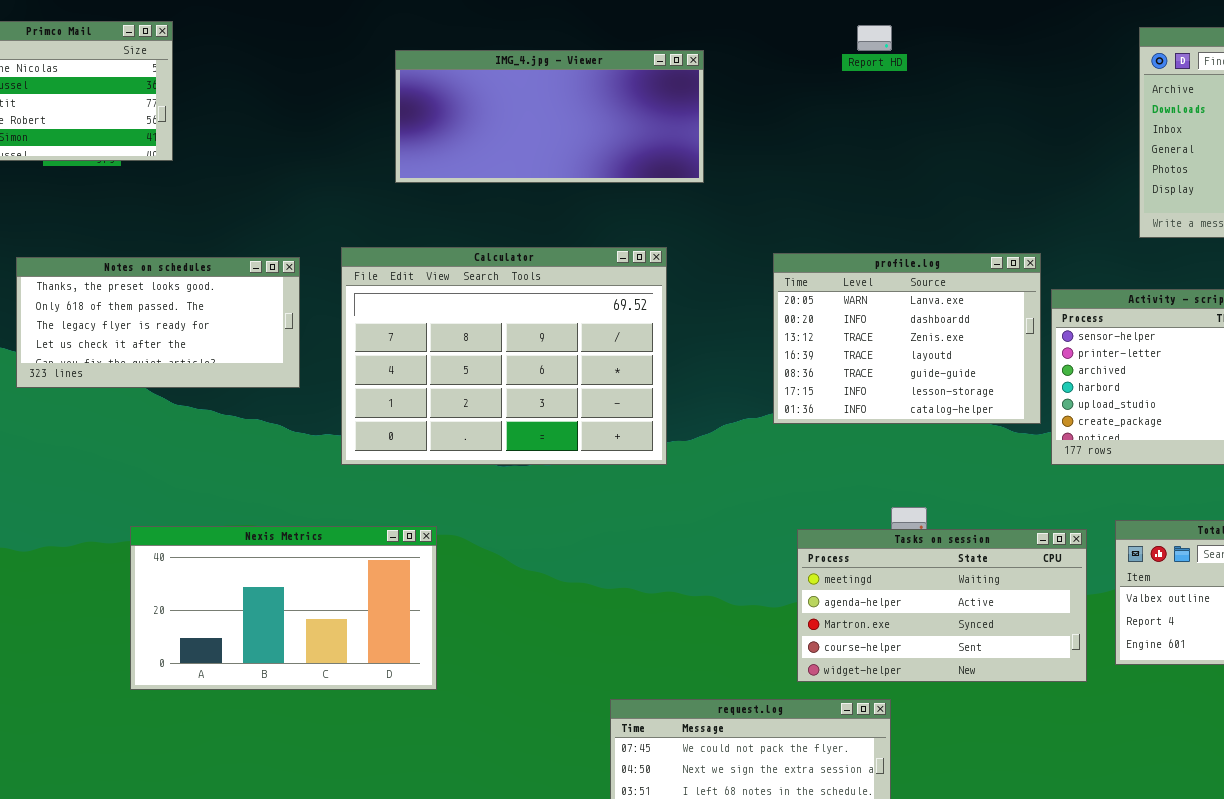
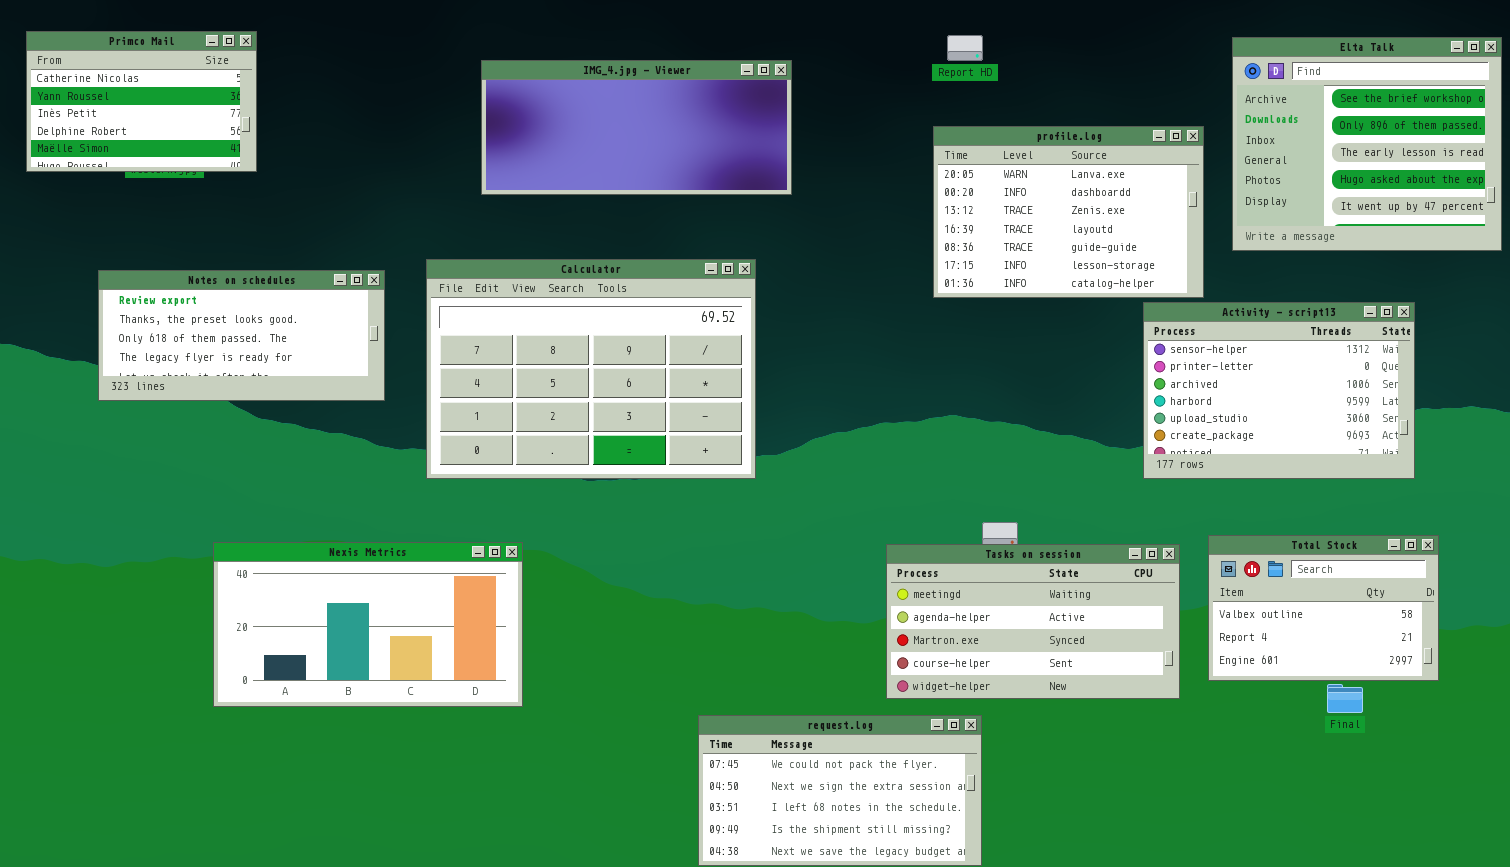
profile.log: [773,253,1041,424] -> [933,126,1204,298], moved
Notes on schedules: [16,257,300,388] -> [98,270,385,401], scrolled up 1 row

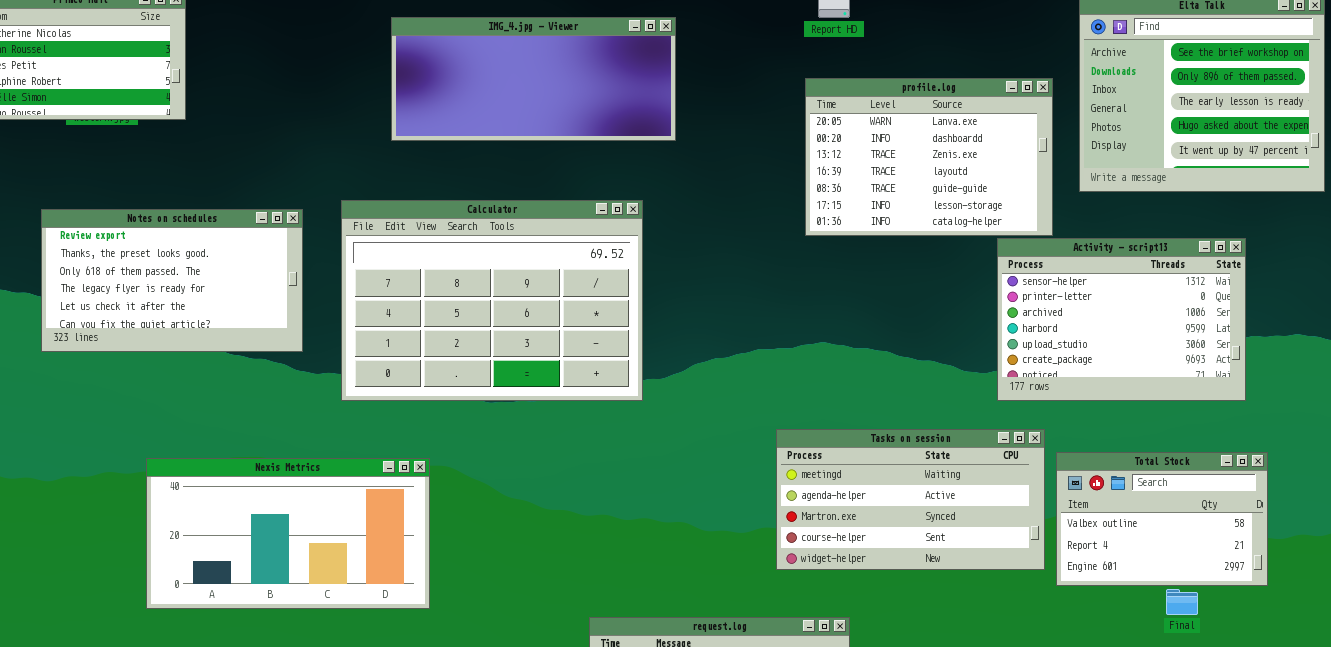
Notes on schedules: [98,270,385,401] -> [41,209,303,352], resized
Tasks on session: [886,544,1180,699] -> [776,429,1045,570], moved

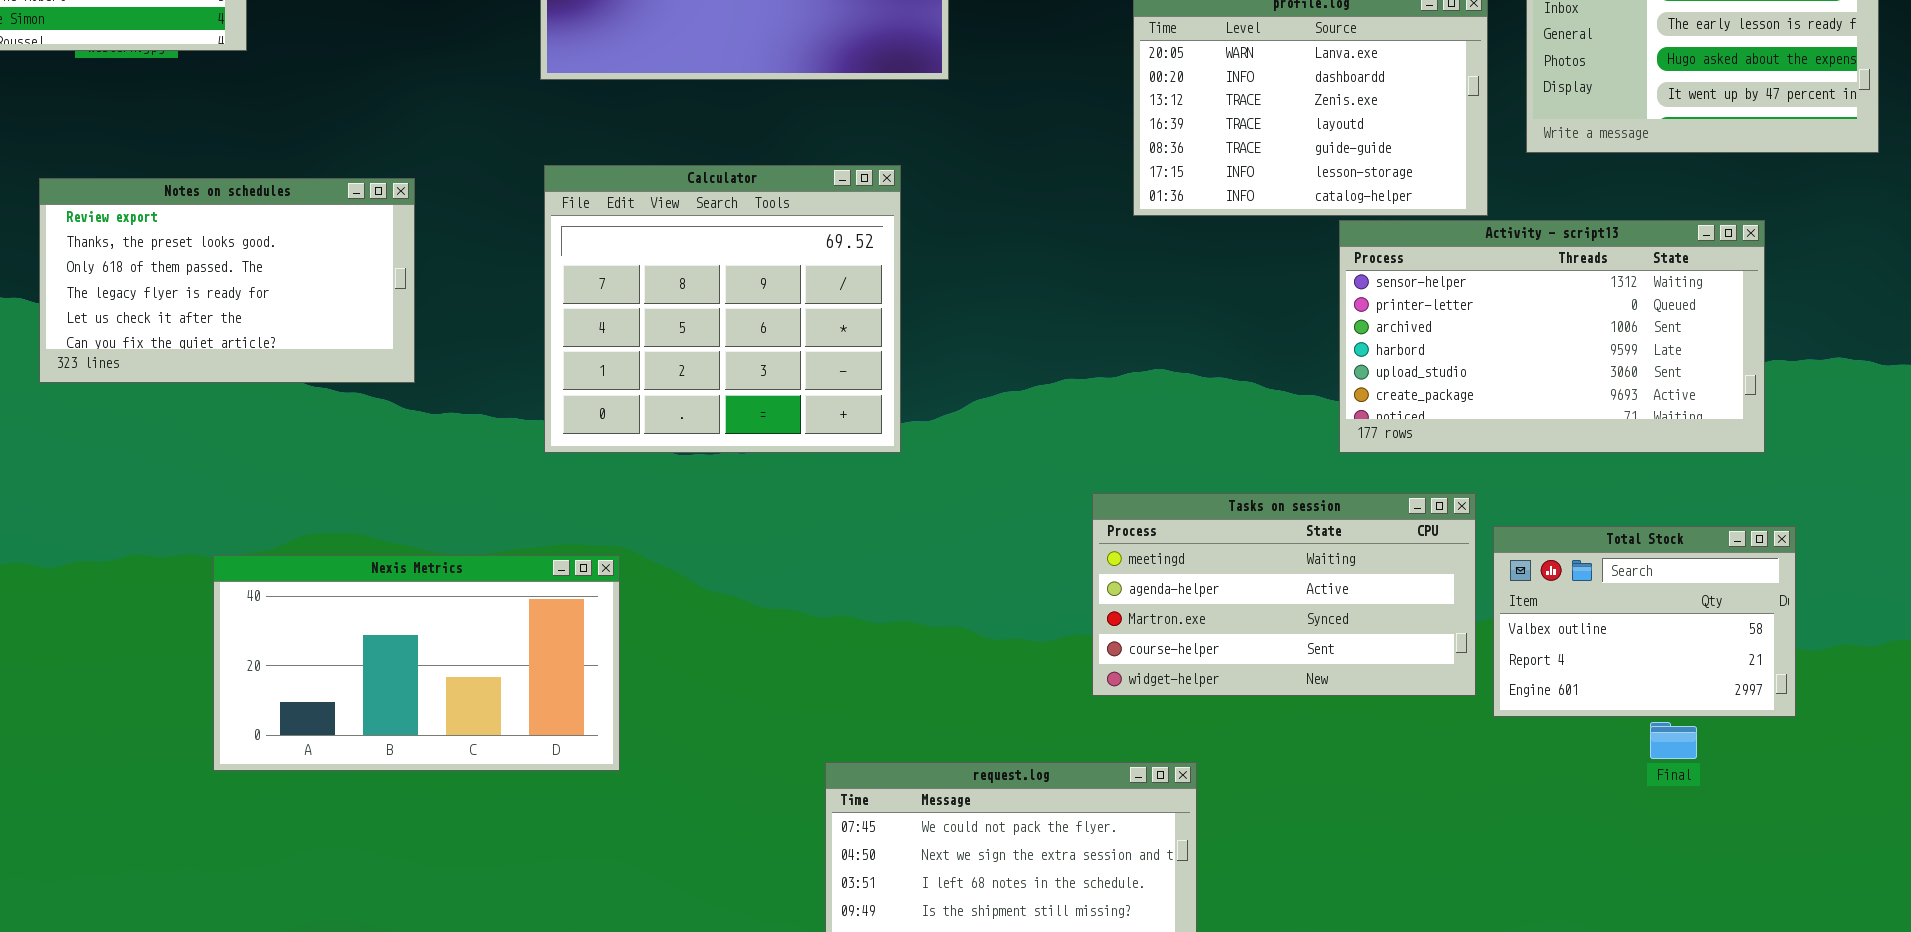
Calculator: [341,200,643,401] -> [544,165,901,453], resized
Activity - script13: [997,238,1246,401] -> [1339,220,1765,453], resized
Nexis Metrics: [146,458,430,609] -> [213,555,620,771], moved

